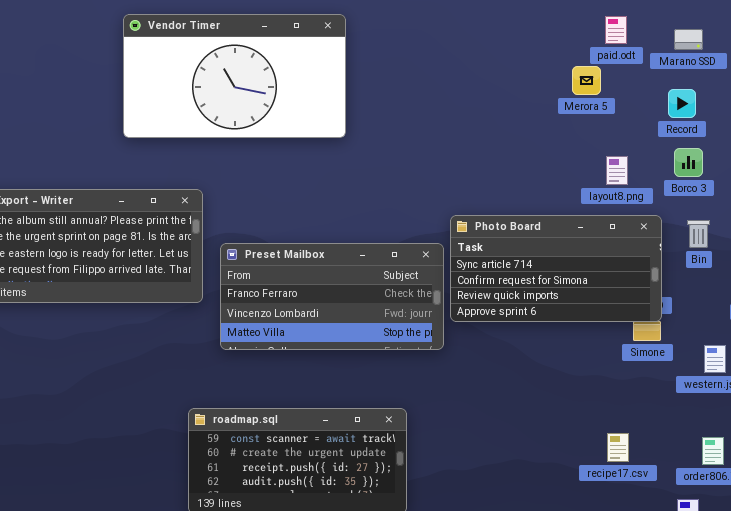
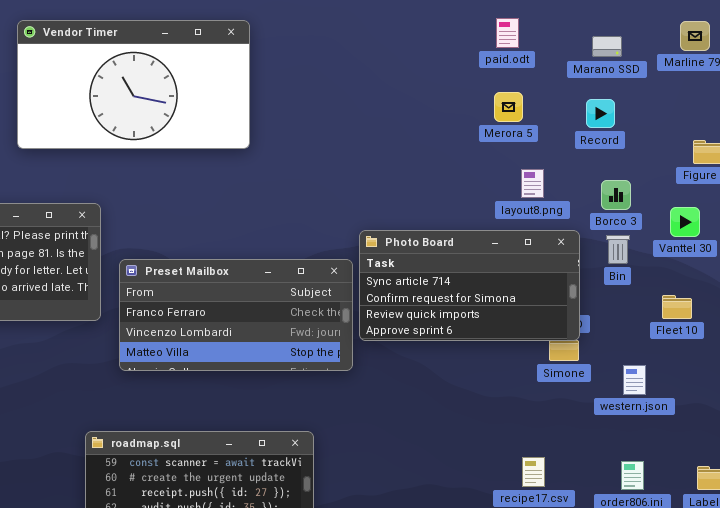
paid.odt: [605,16,627,44] -> [496,18,519,48], moved
Merora 5: [572,66,601,95] -> [494,92,523,122], moved
Borco 3: [674,148,703,177] -> [601,180,631,210], moved

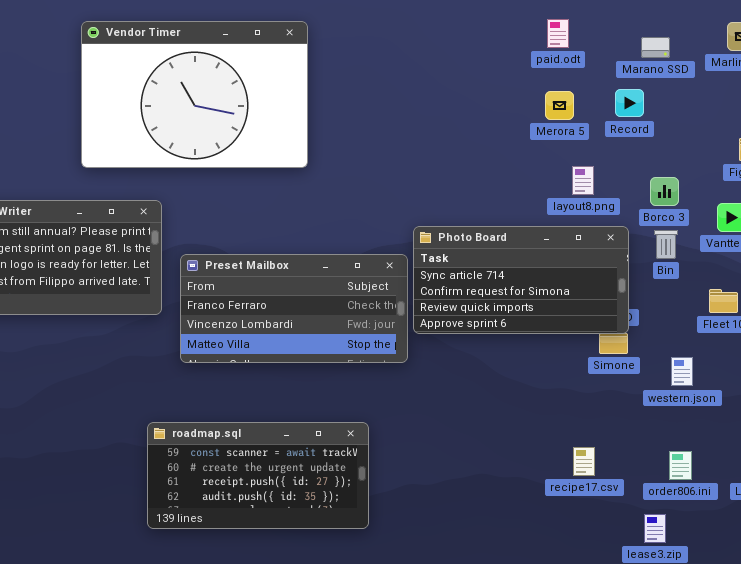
Vendor Timer: [17,20,250,149] -> [81,21,308,168], resized
Record: [586,99,615,128] -> [615,89,644,117], moved

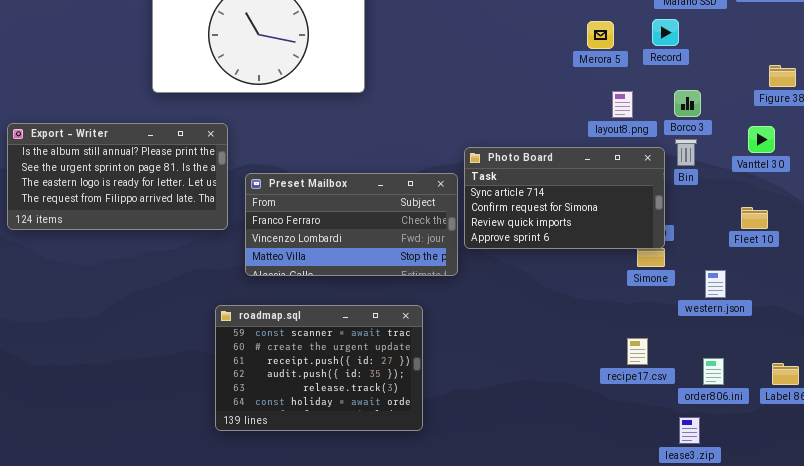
Borco 3: [650,177,679,206] -> [674,90,701,117], moved
Bin: [654,230,678,259] -> [675,139,697,166], moved
roadmap.sql: [147,422,369,529] -> [215,305,423,431], resized
recipe17.csv: [573,447,595,476] -> [627,338,648,365], moved

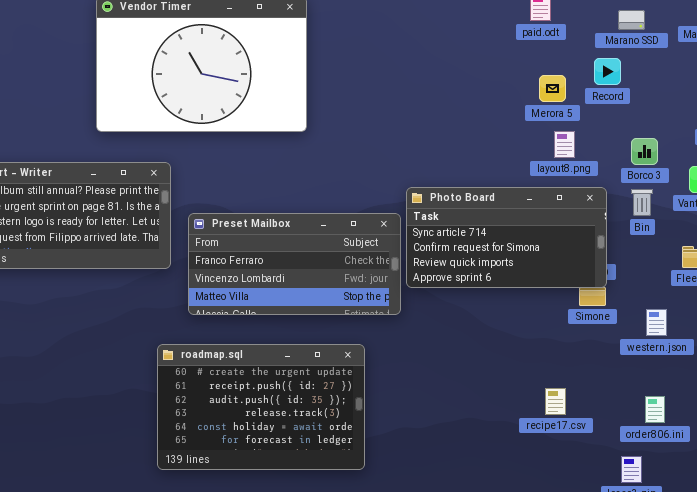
Merora 5: [587,21,614,49] -> [539,75,566,102], moved
Borco 3: [674,90,701,117] -> [631,138,658,165], moved
Bin: [675,139,697,166] -> [631,189,653,216], moved
roadmap.sql: [215,305,423,431] -> [157,344,365,470], scrolled down 1 row
recipe17.csv: [627,338,648,365] -> [545,388,566,415], moved

